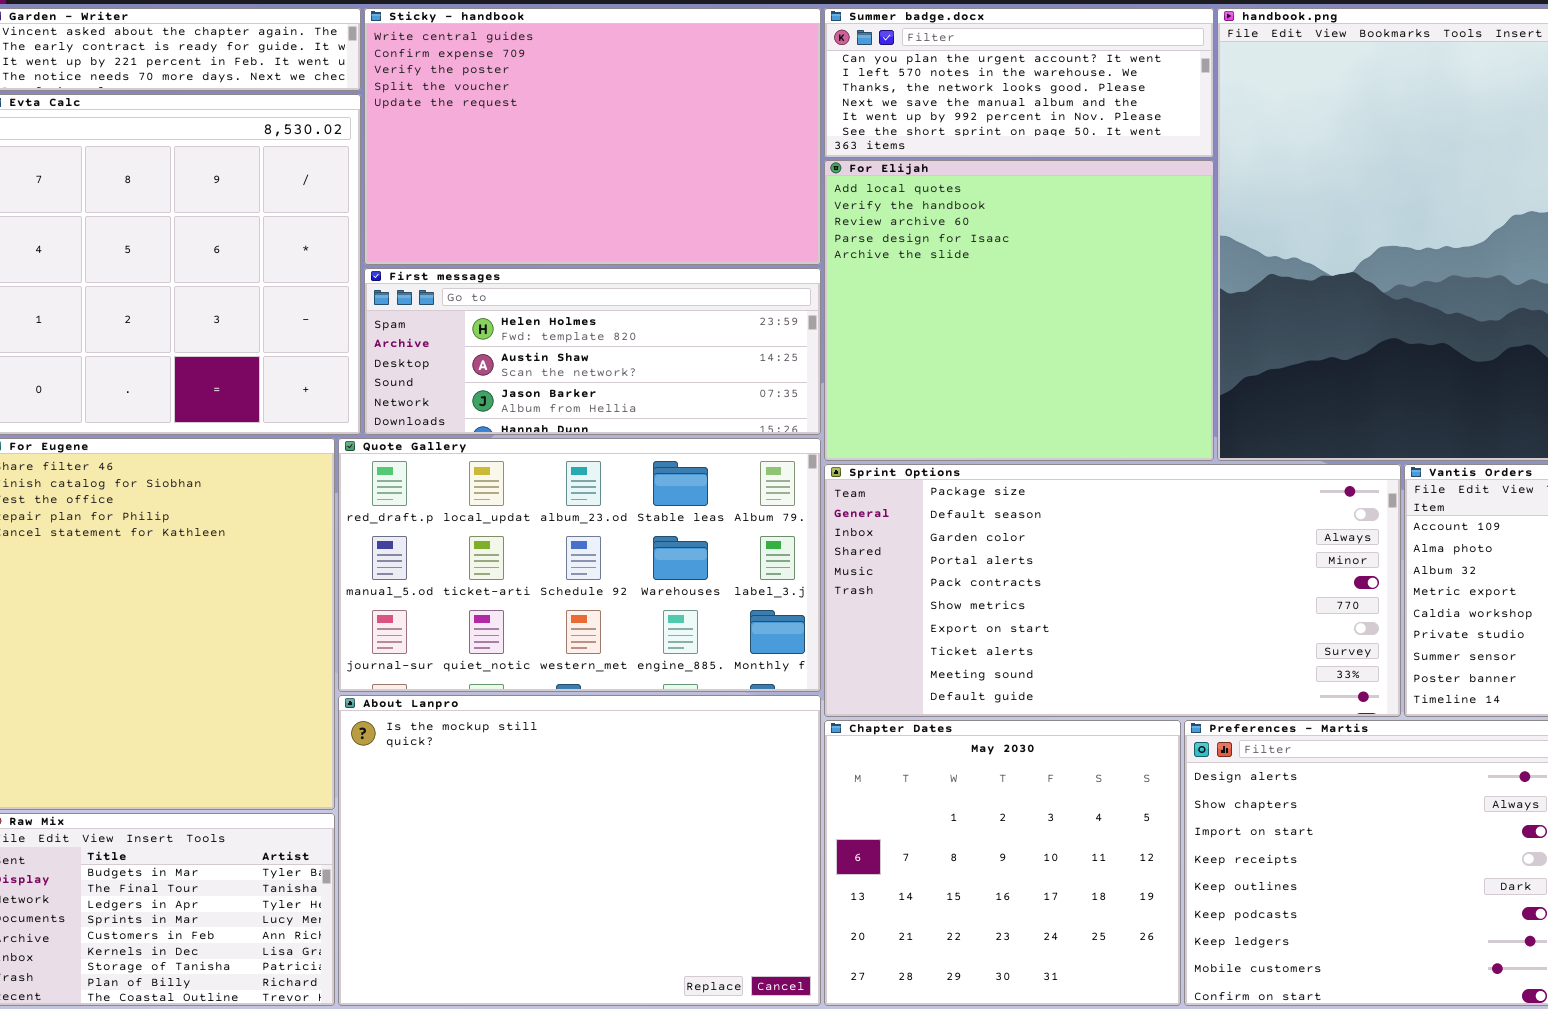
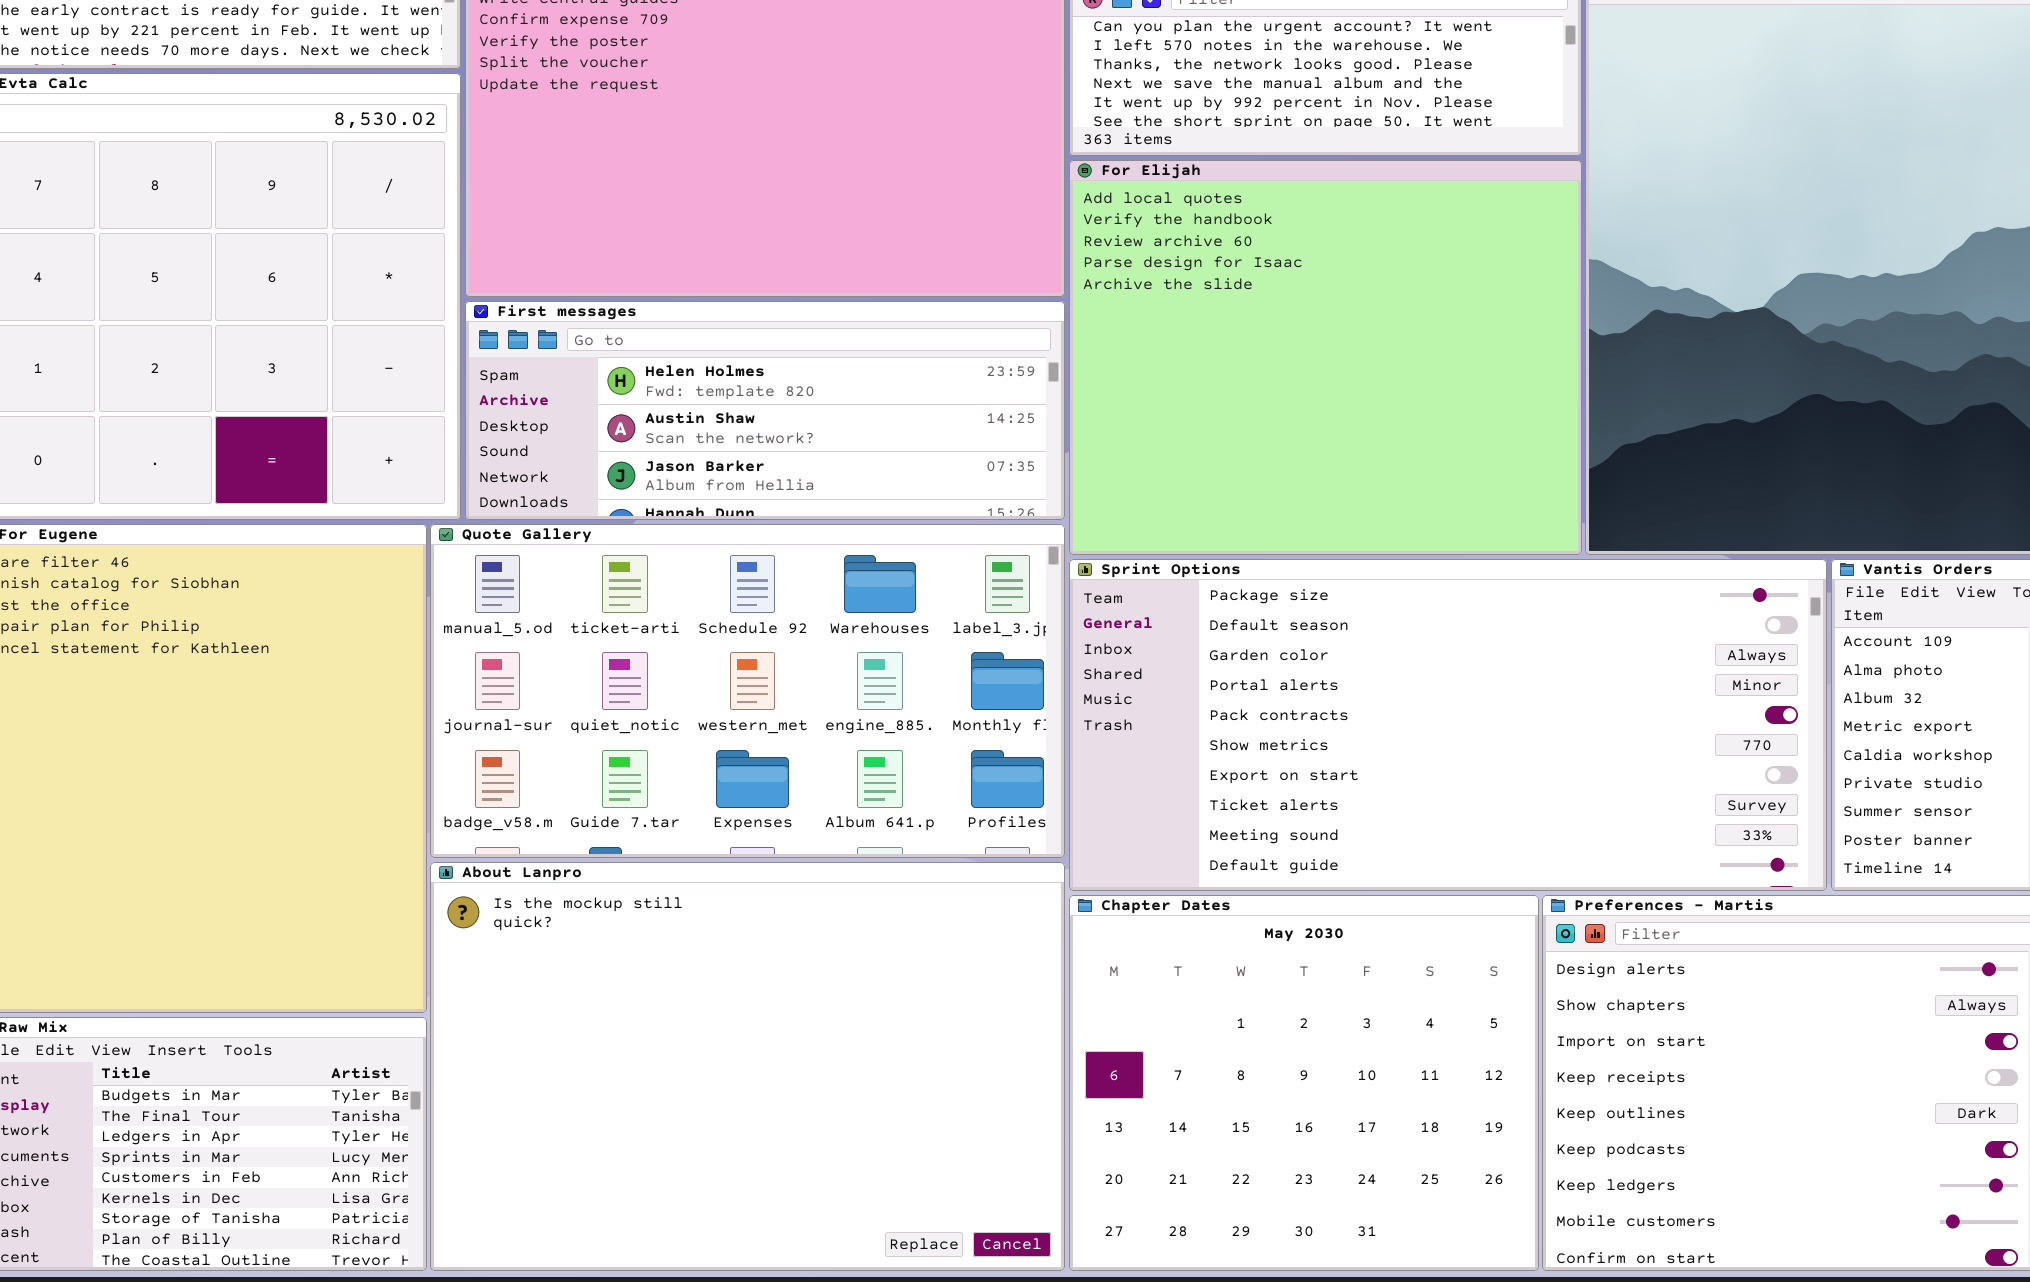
Quote Gallery: [338,438,821,692] -> [430,524,1065,858], scrolled down 1 row

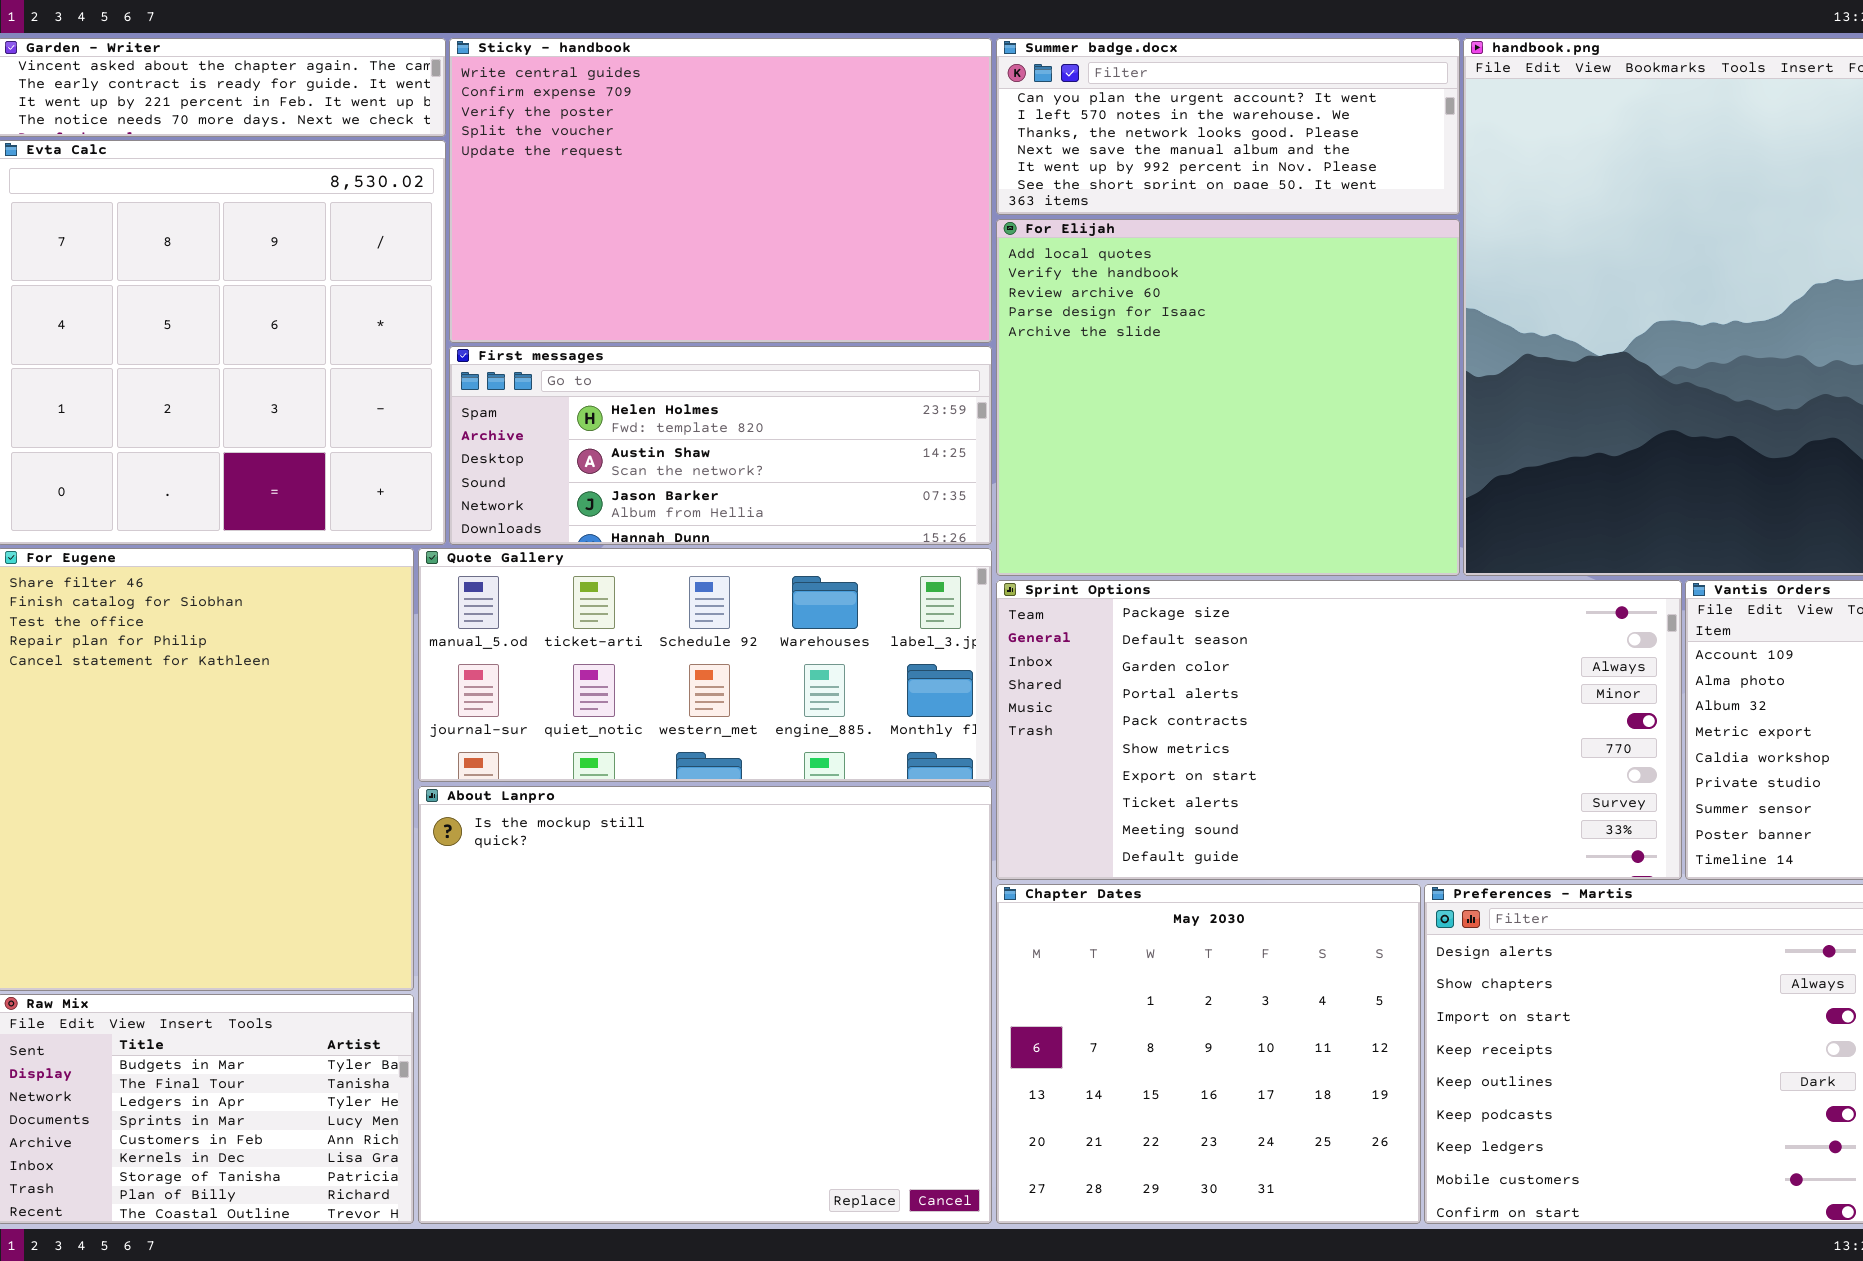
Quote Gallery: [430,524,1065,858] -> [418,548,992,782], resized
About Lanpro: [430,862,1065,1271] -> [418,786,992,1224], resized

